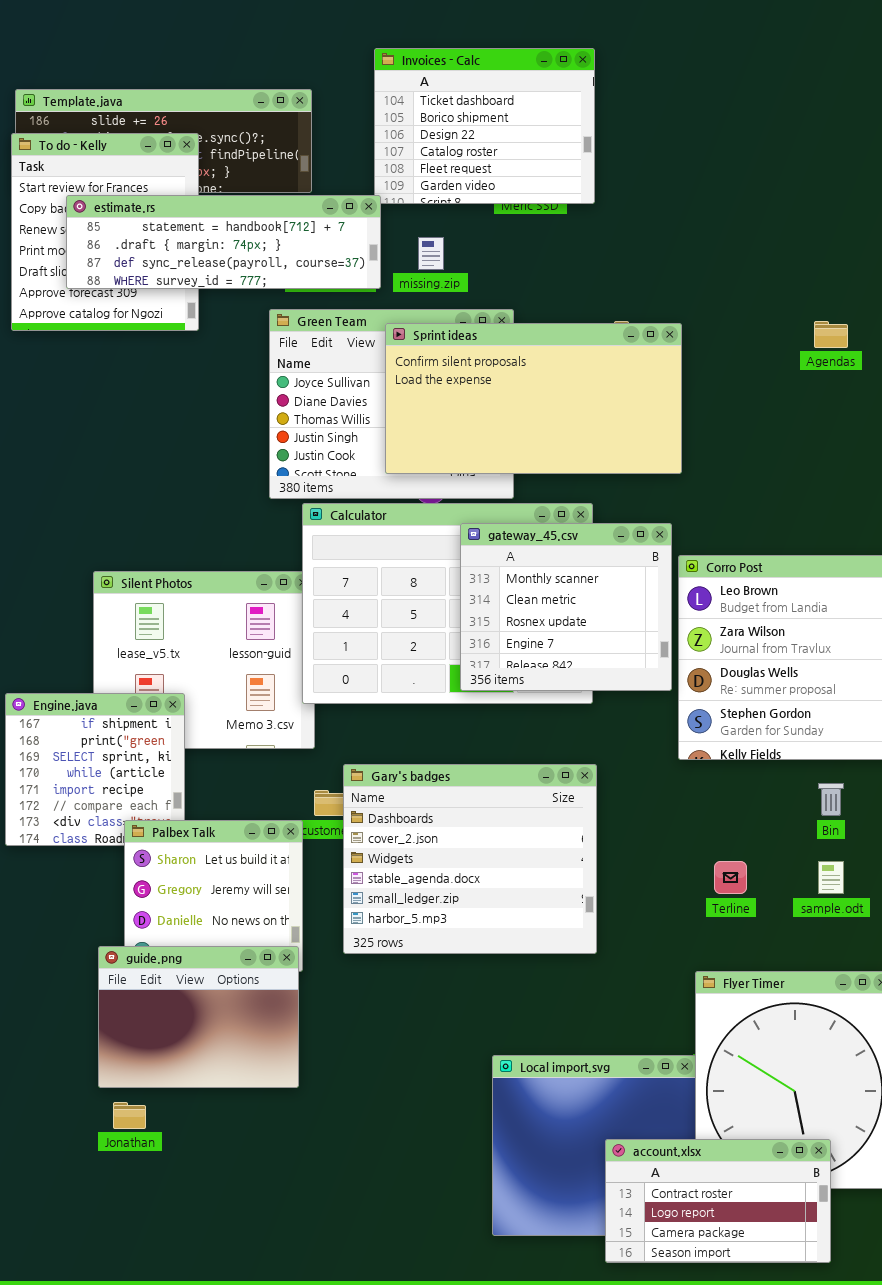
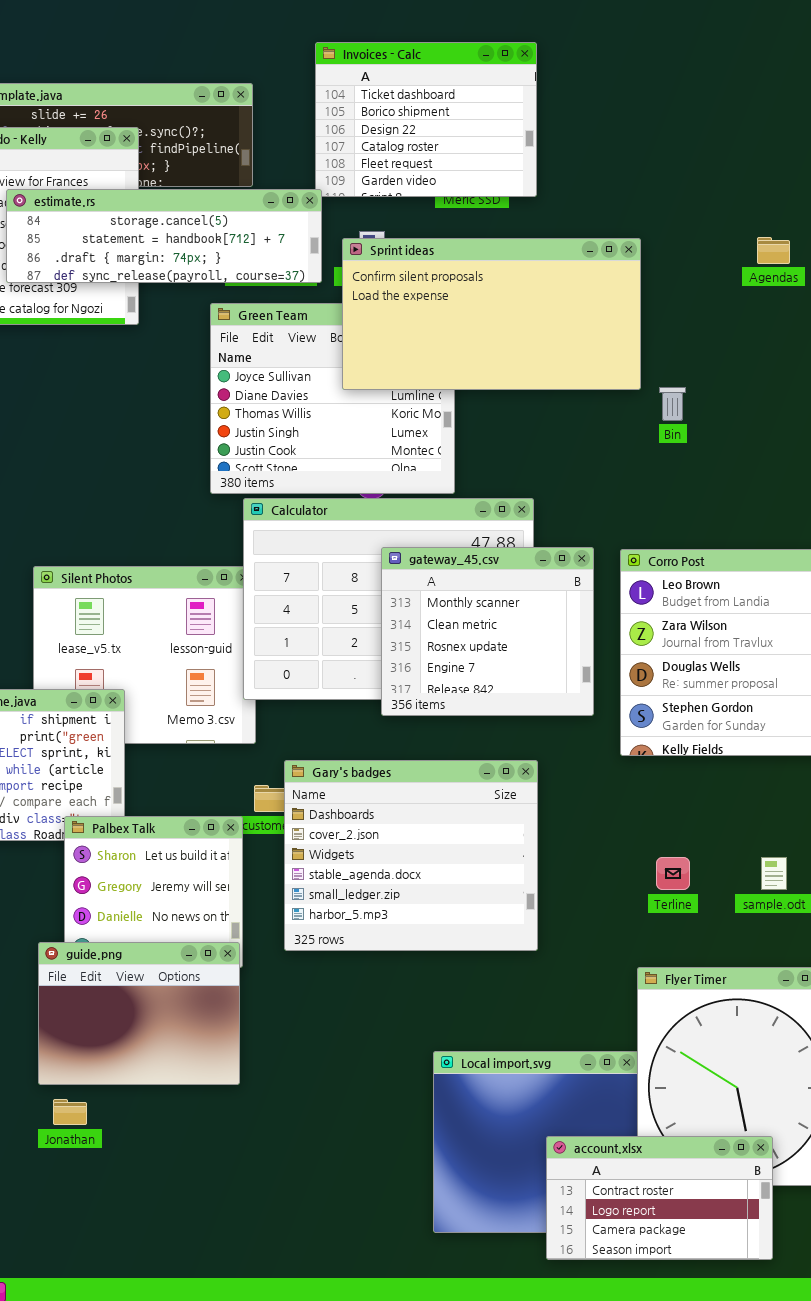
estimate.rs: [66,195,381,289] -> [6,189,322,283], scrolled up 1 row
Agendas: [814,321,848,348] -> [757,237,790,264], moved
Sprint ideas: [385,323,682,474] -> [342,238,641,390], moved
gateway_45.csv: [460,523,672,691] -> [381,547,594,716], moved
Bin: [818,783,844,816] -> [659,387,686,421], moved

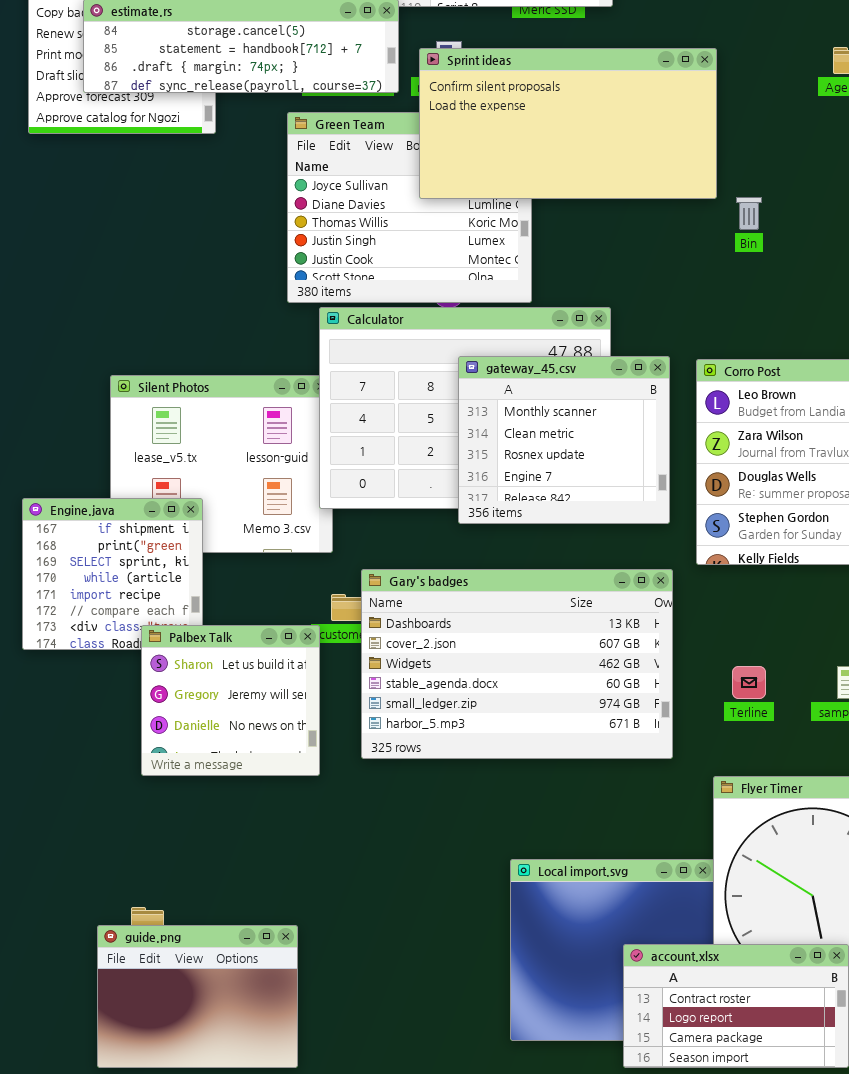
Gary's badges: [284,760,538,951] -> [361,569,673,759], resized
guide.png: [38,942,240,1085] -> [97,925,298,1068], moved

